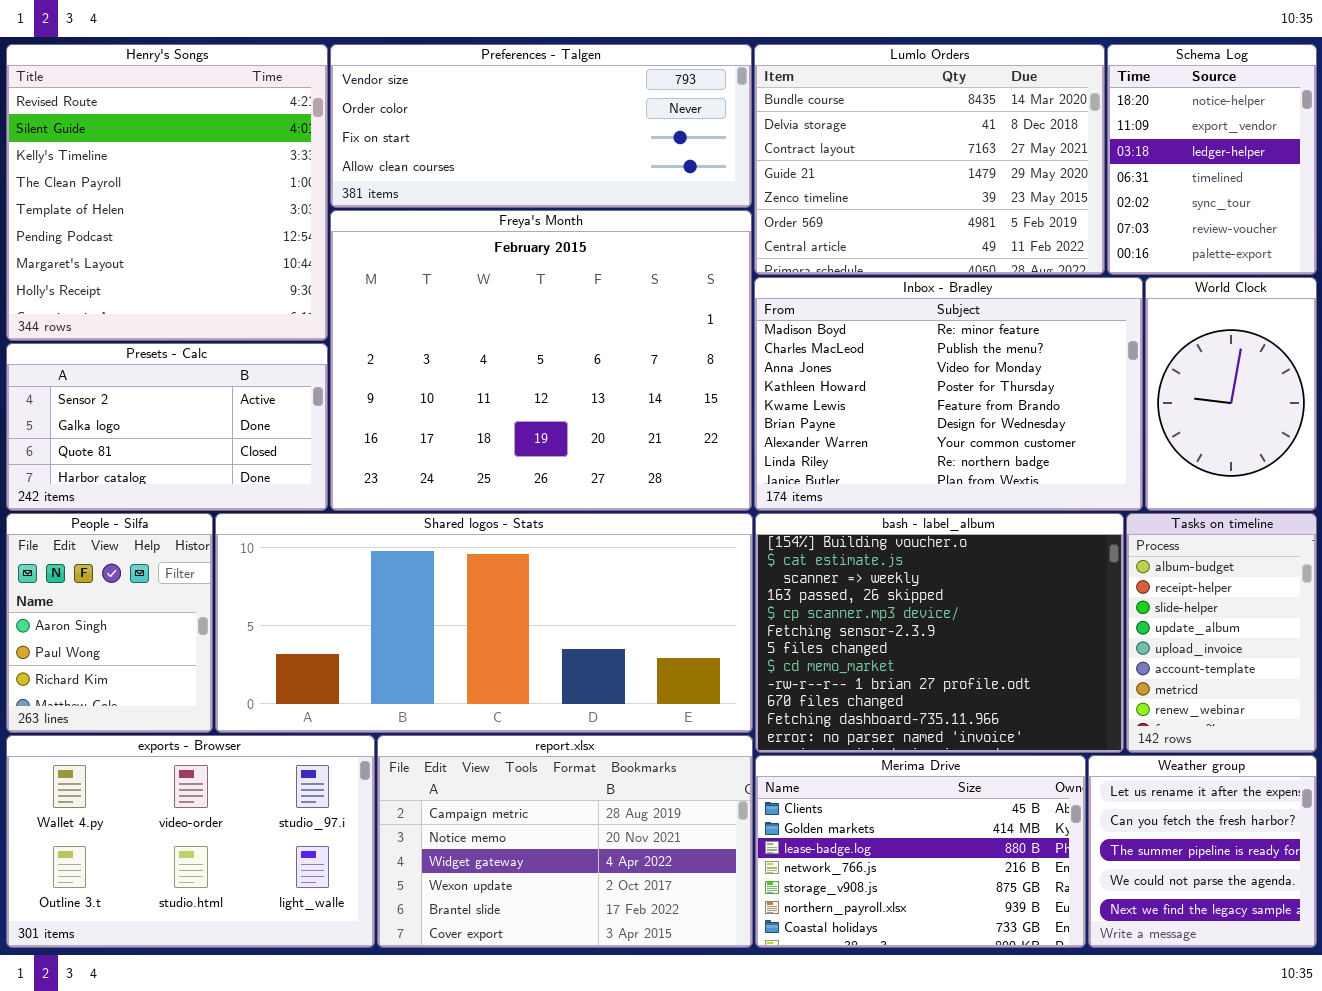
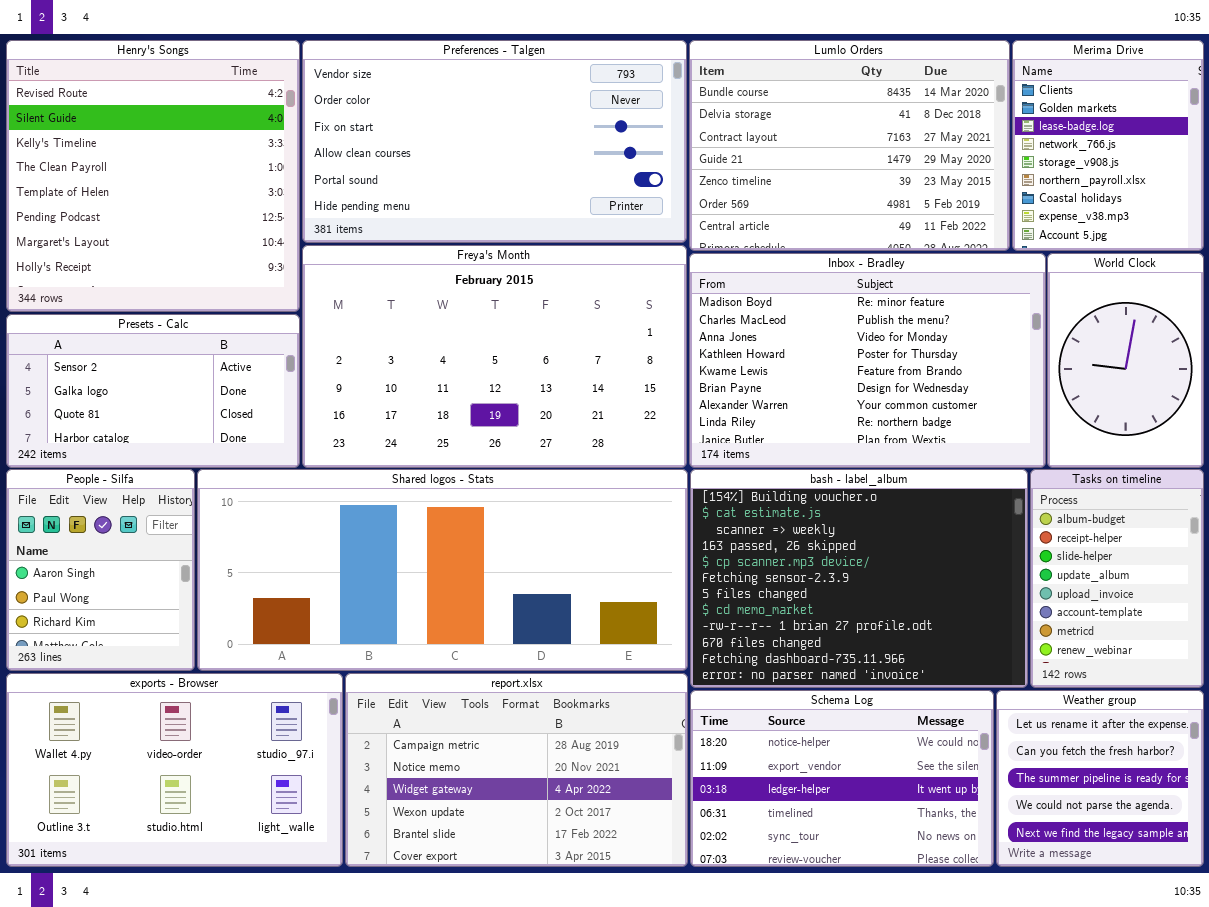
Preferences - Talgen: [330,44,752,208] -> [302,40,687,243], resized
Schema Log: [1107,44,1317,275] -> [690,690,994,867], moved, resized
Freya's Month: [330,210,752,511] -> [302,245,687,468], resized
Merima Drive: [755,755,1086,948] -> [1012,40,1204,251], moved, resized

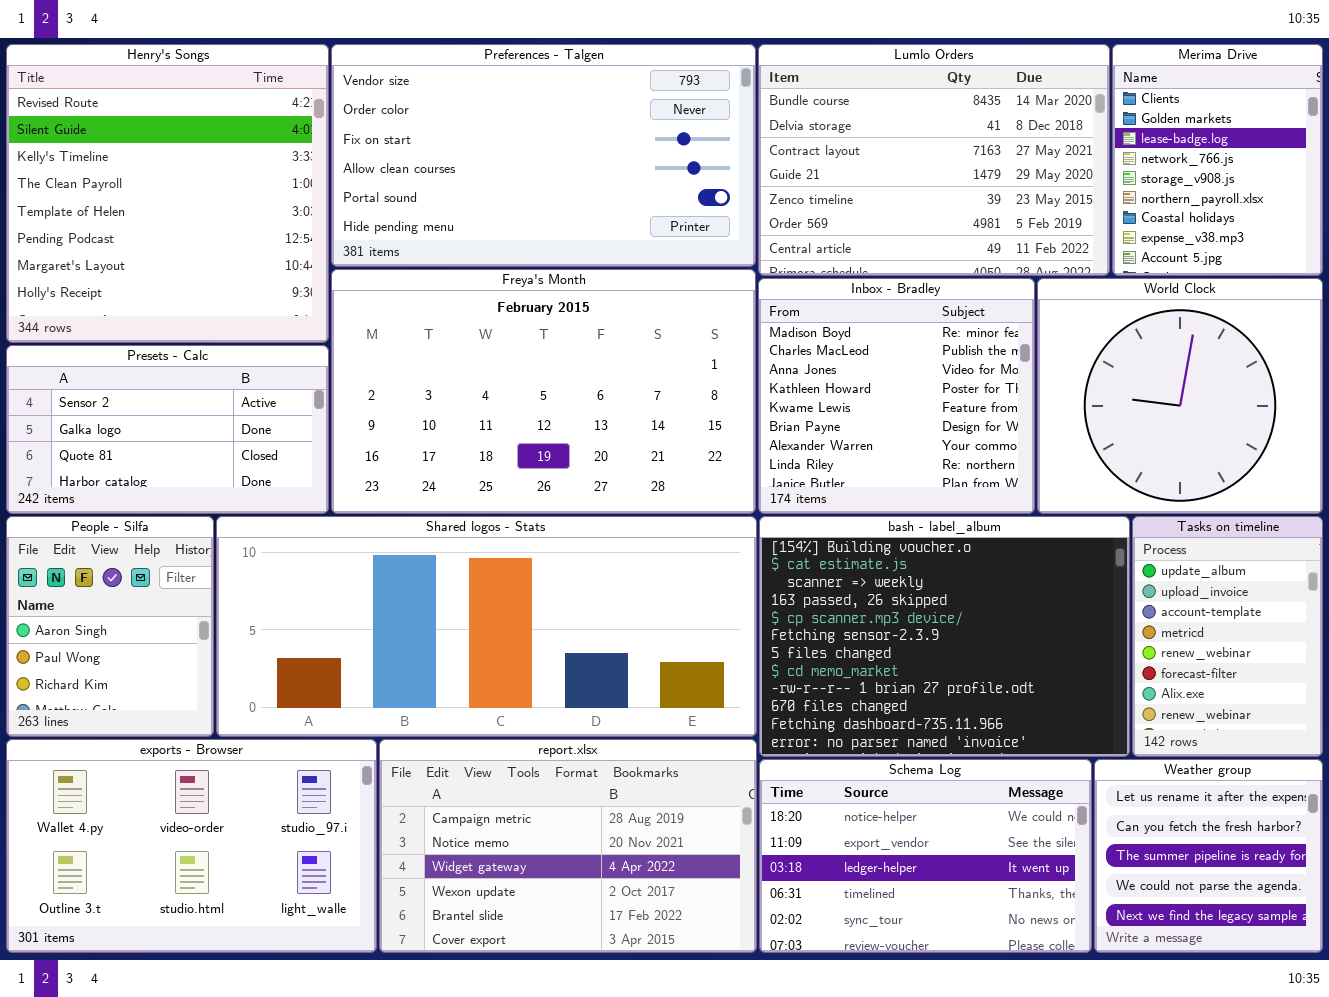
Inbox - Bradley: [689,253,1046,468] -> [758,278,1035,514], resized
World Clock: [1047,253,1204,468] -> [1037,278,1323,514], resized
Tasks on timeline: [1030,469,1204,688] -> [1132,516,1323,757], scrolled down 3 rows

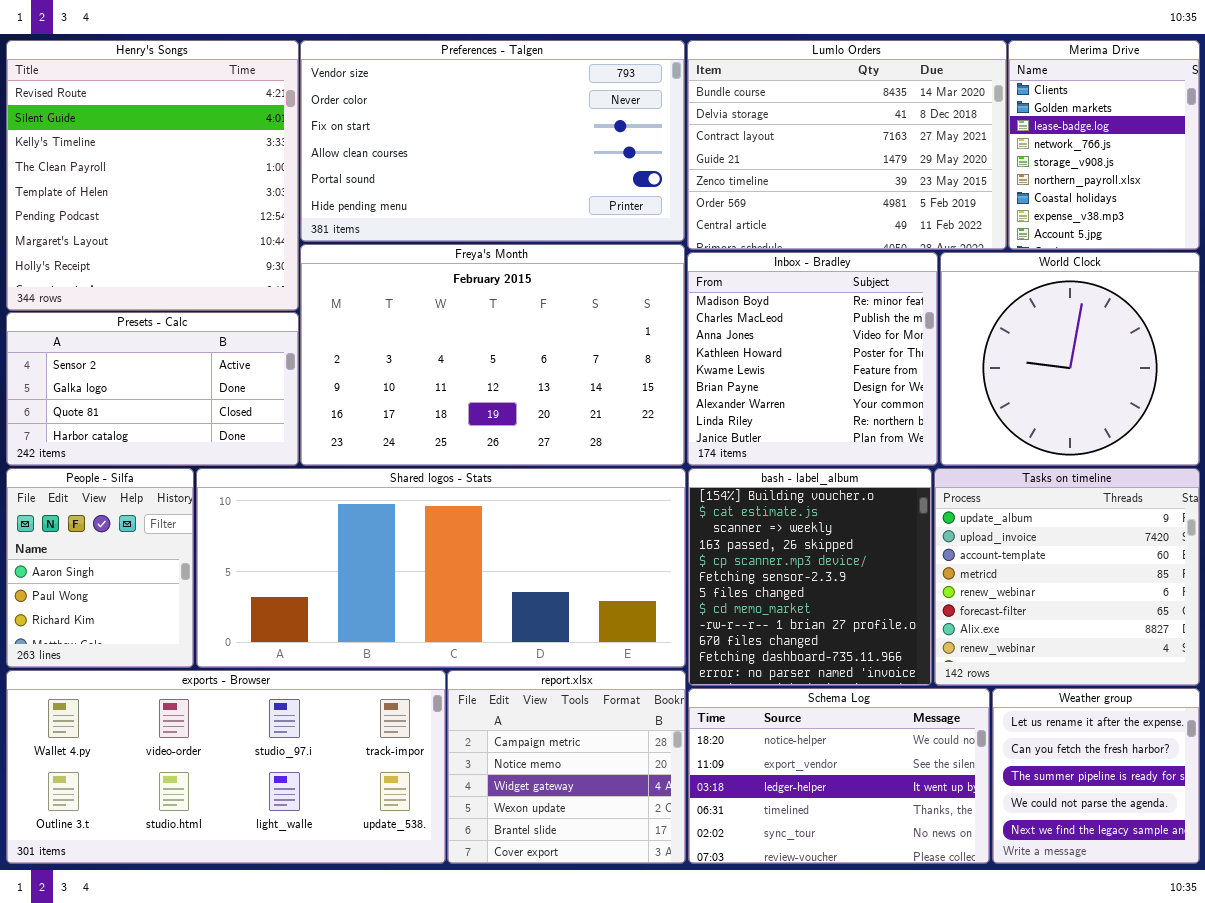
bash - label_album: [759,516,1130,757] -> [688,468,932,686], resized
Tasks on timeline: [1132,516,1323,757] -> [934,468,1200,686], resized
exports - Browser: [6,739,377,953] -> [6,670,446,864], resized
report.xlsx: [379,739,757,953] -> [447,670,686,864], resized

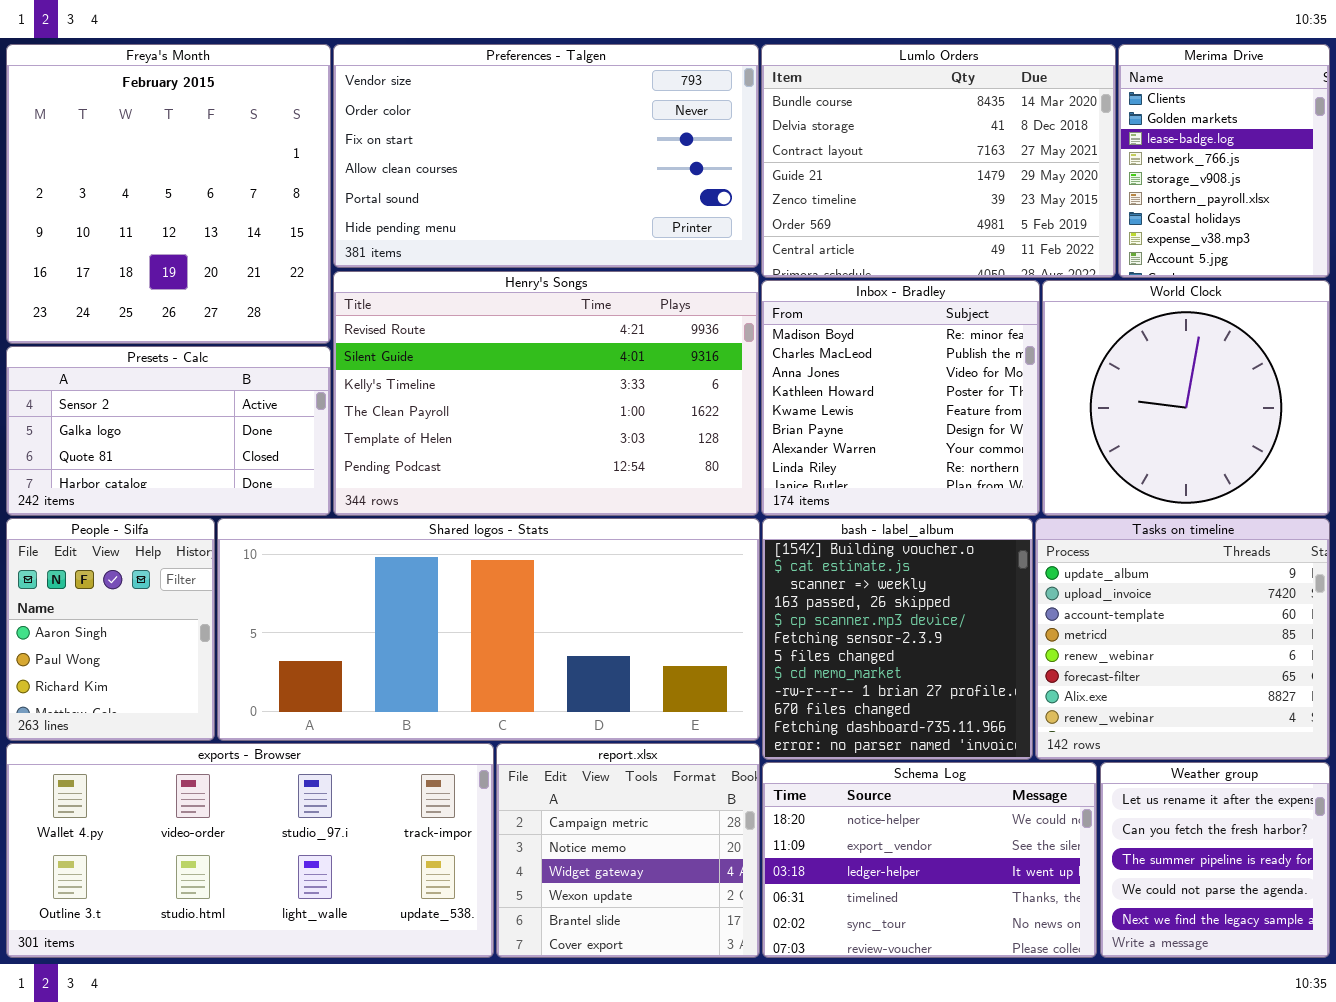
Henry's Songs: [6,40,299,311] -> [333,271,759,516], moved, resized
Freya's Month: [300,244,685,466] -> [6,44,331,344], moved, resized

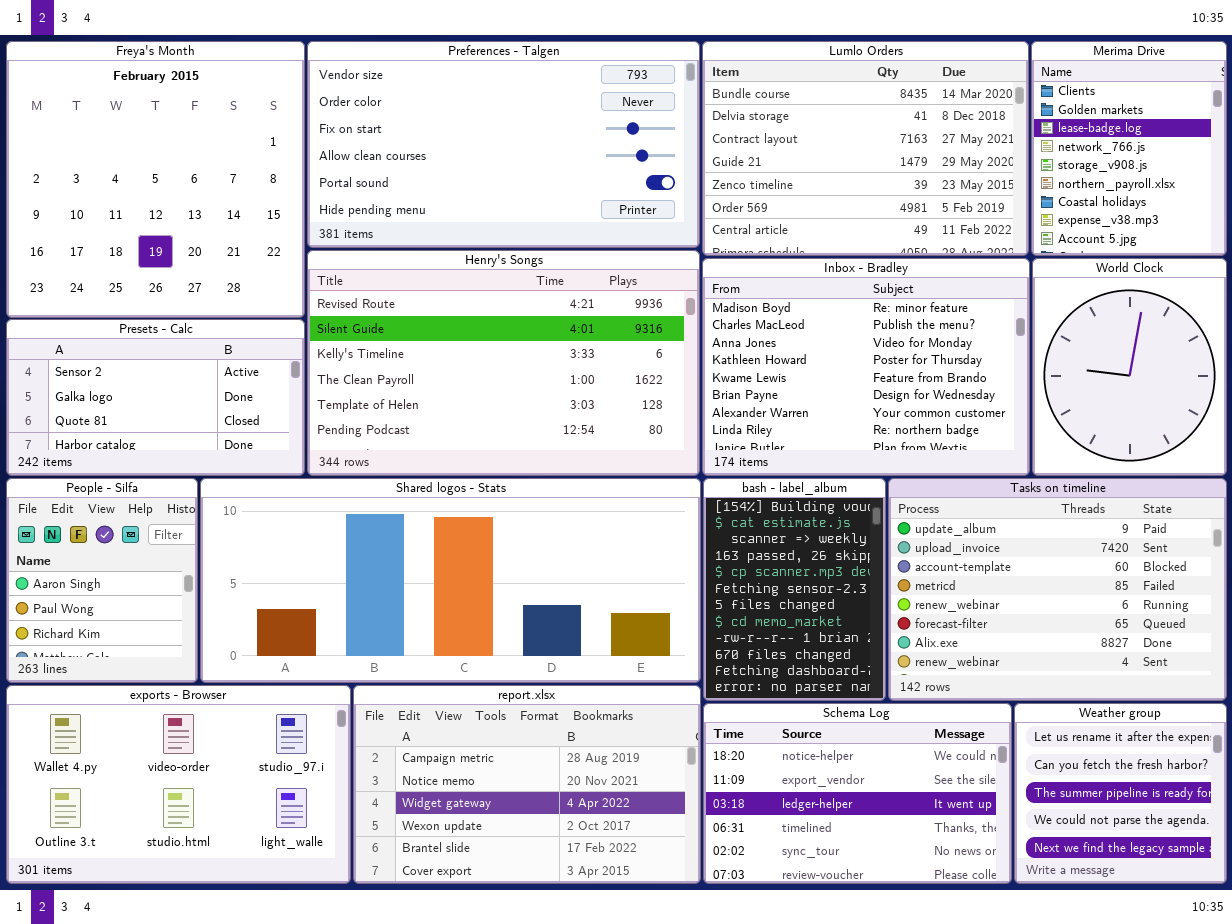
Inbox - Bradley: [761,280,1040,516] -> [702,258,1030,476], resized
World Clock: [1042,280,1330,516] -> [1032,258,1227,476], resized
bash - label_album: [762,518,1033,760] -> [703,478,886,701], resized
Tasks on timeline: [1035,518,1330,760] -> [888,478,1227,701], resized
exports - Browser: [6,743,494,958] -> [6,685,351,884], resized
report.xlsx: [496,743,760,958] -> [353,685,701,884], resized

